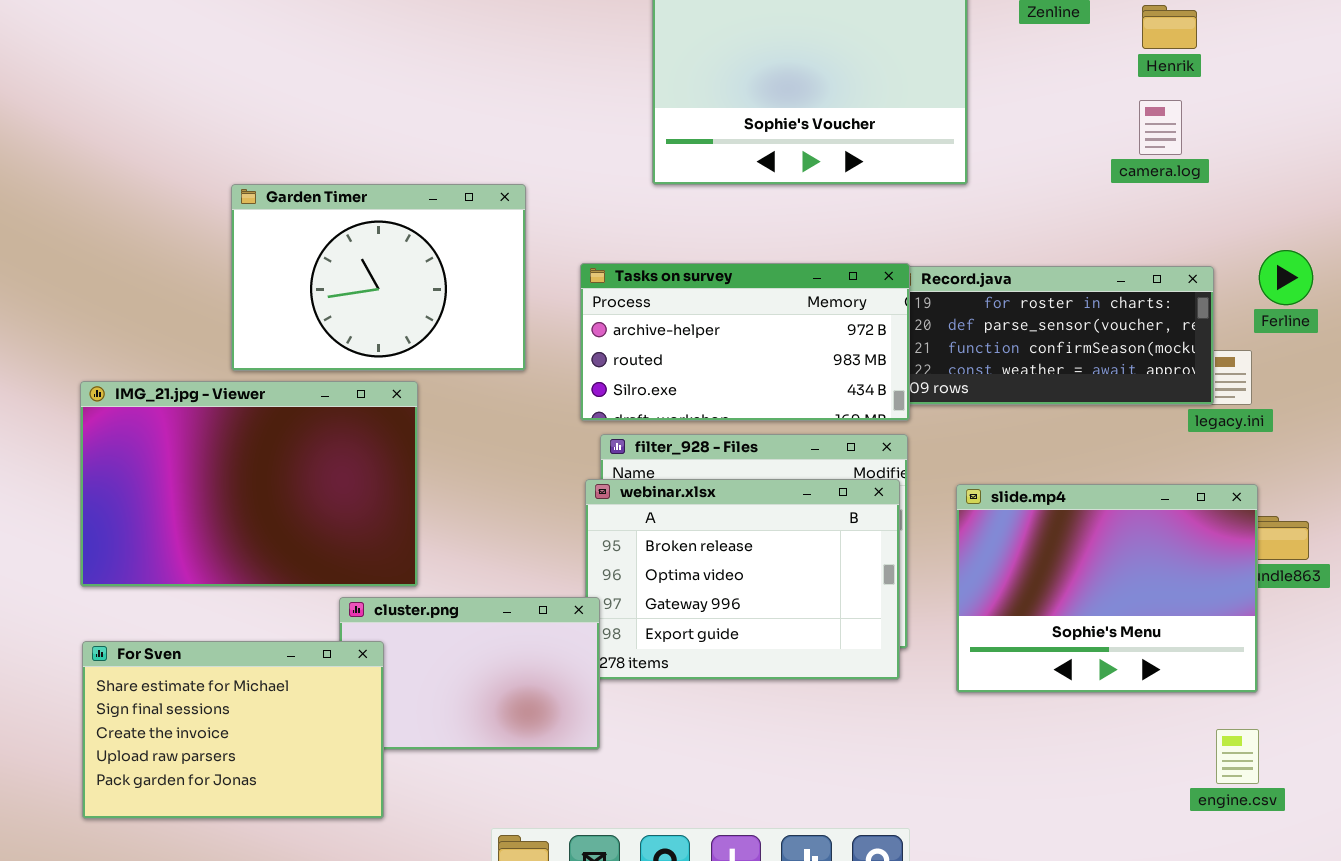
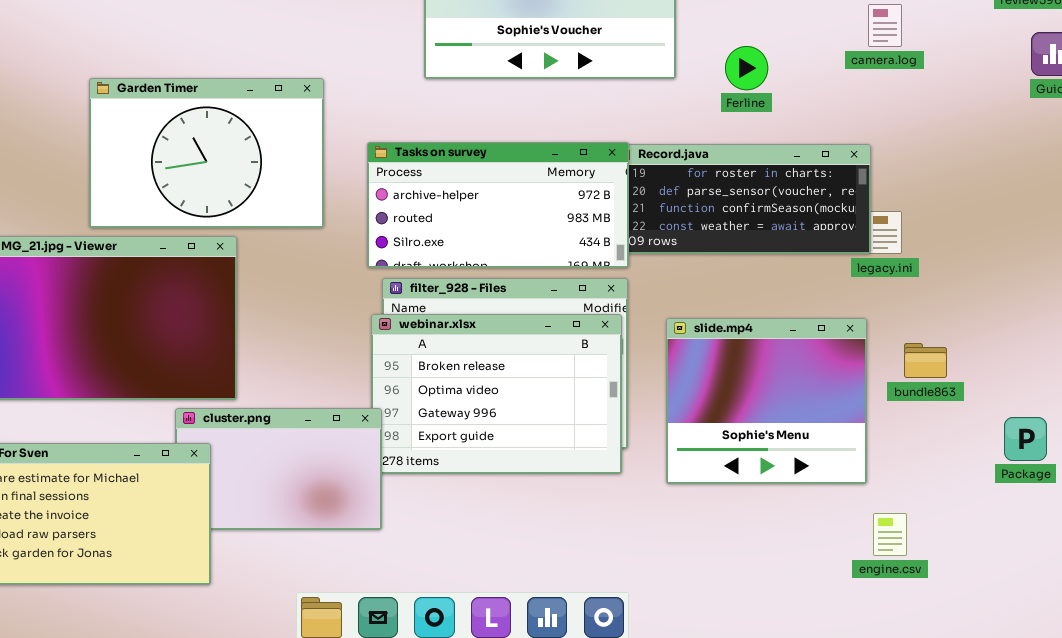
camera.log: [1139,100,1182,155] -> [868,4,902,47], moved
Ferline: [1259,250,1313,305] -> [725,46,768,90], moved
slide.mp4: [956,484,1258,693] -> [666,318,867,484], resized

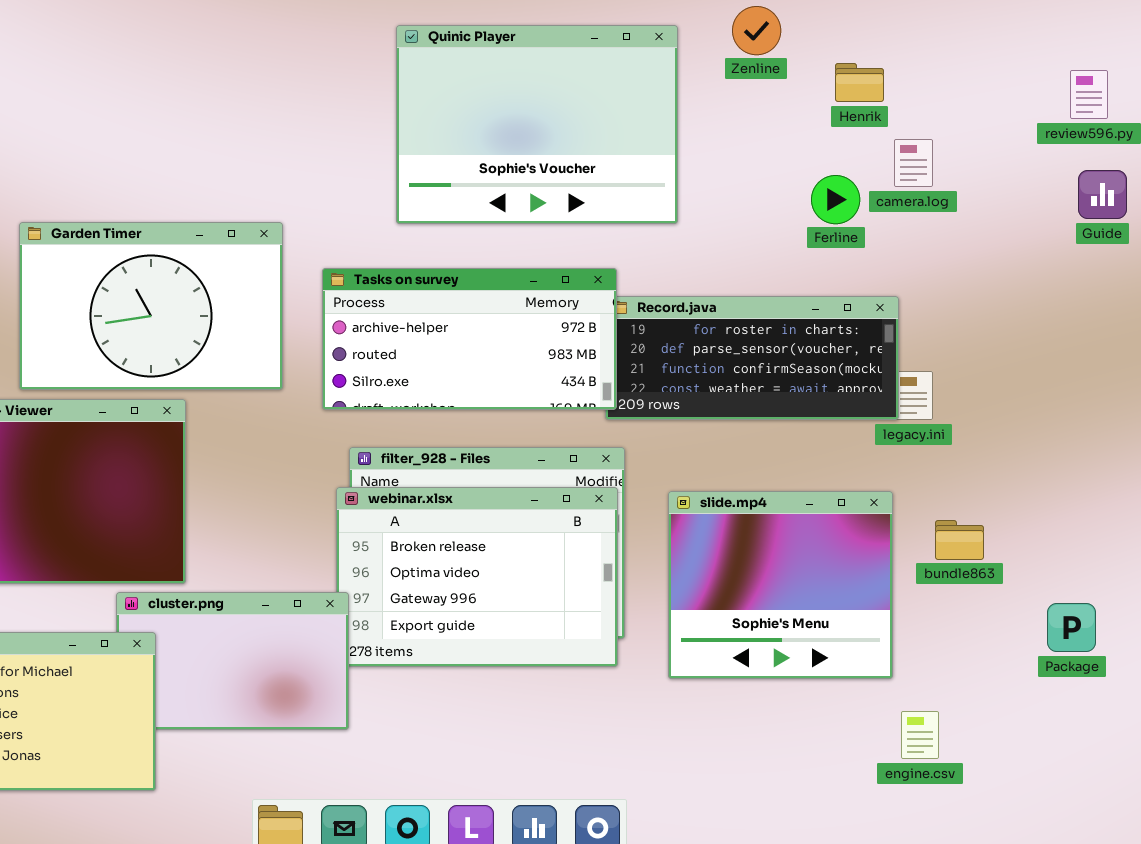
Ferline: [725,46,768,90] -> [811,175,860,224], moved
Tasks on survey: [367,142,629,268] -> [322,268,617,410], moved

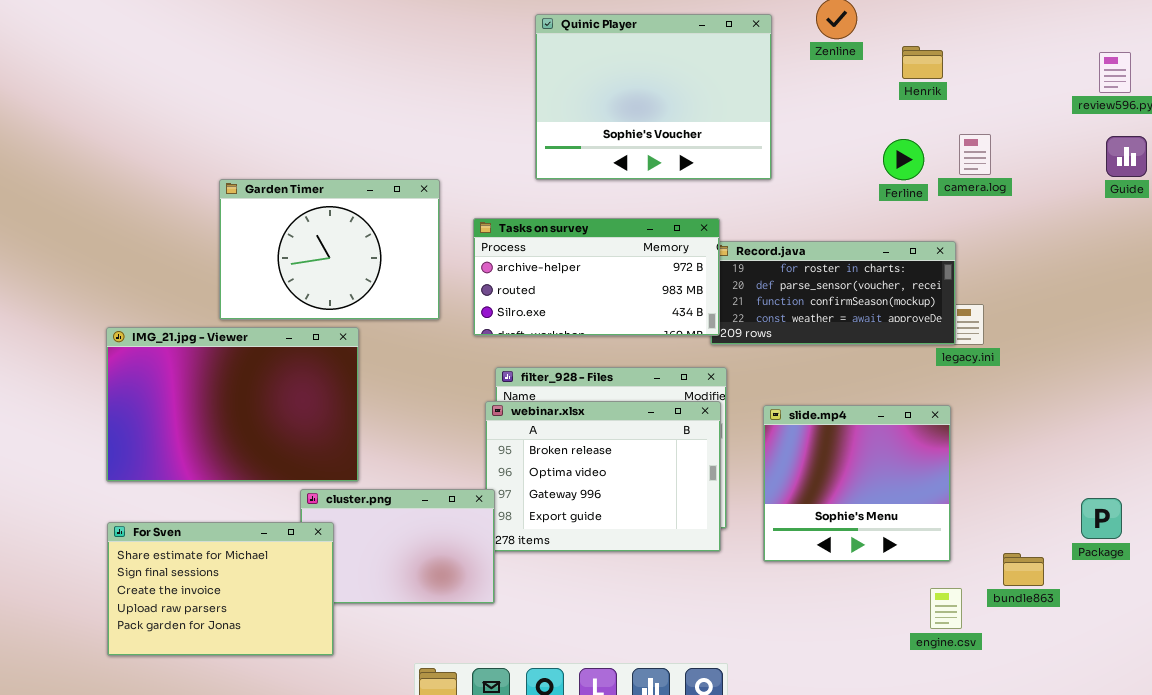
camera.log: [894,139,933,187] -> [959,134,991,175], moved
bundle863: [935,520,984,560] -> [1003,553,1044,586], moved
engine.csv: [901,711,939,759] -> [930,588,962,629], moved

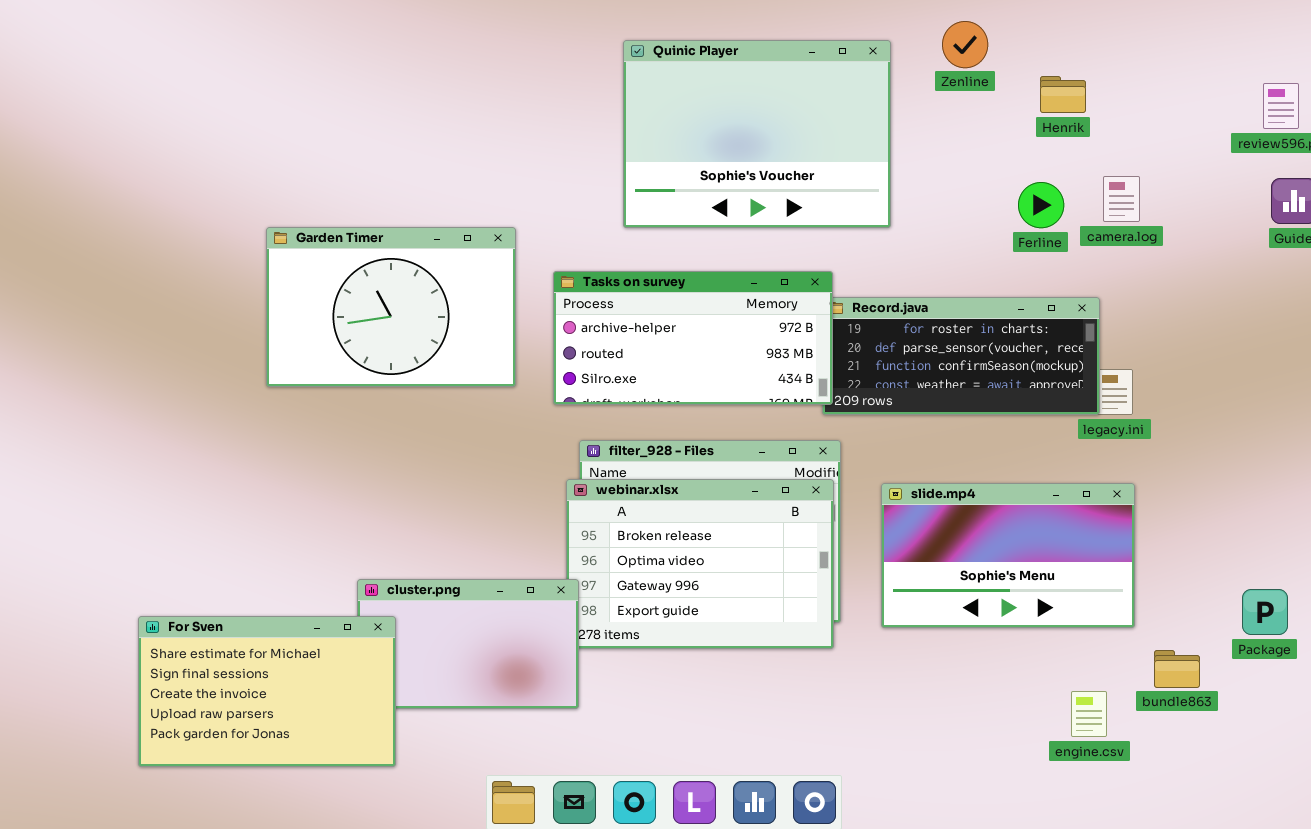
IMG_21.jpg - Viewer: [106,327,359,482] -> none, closed
slide.mp4: [763,405,951,562] -> [881,483,1135,628], resized

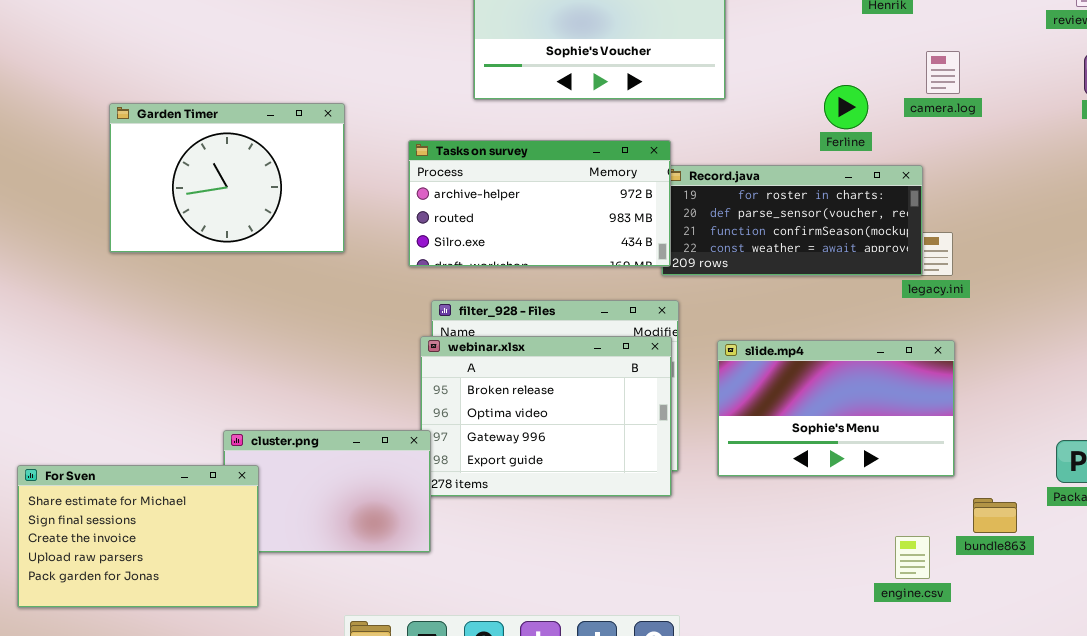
Ferline: [1018,182,1064,228] -> [824,85,868,129], moved
Garden Timer: [266,227,516,387] -> [109,103,345,253], moved

